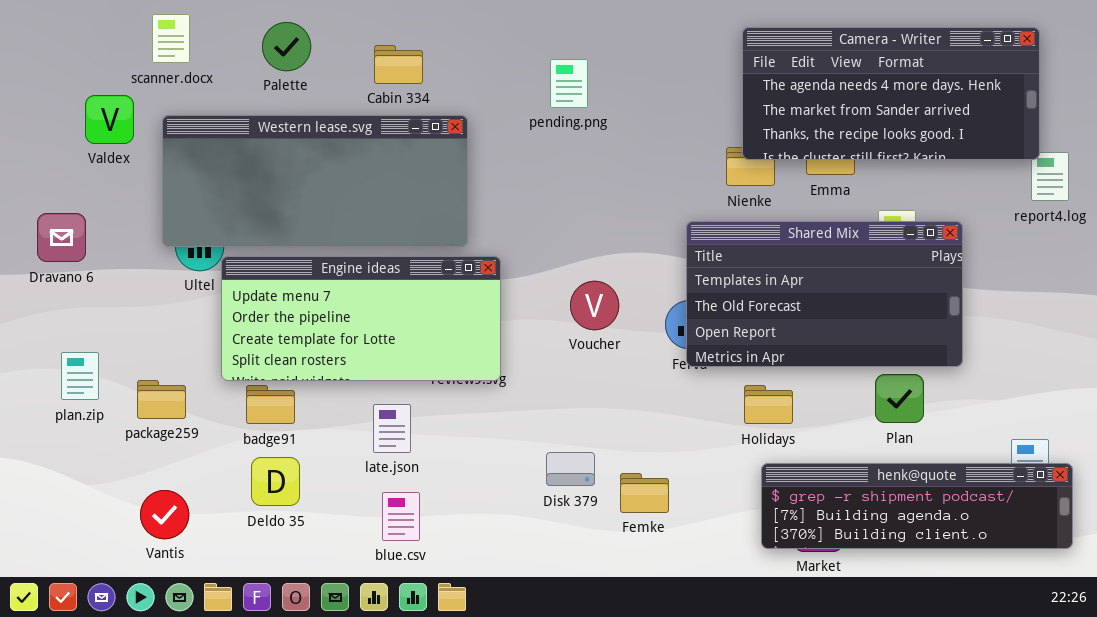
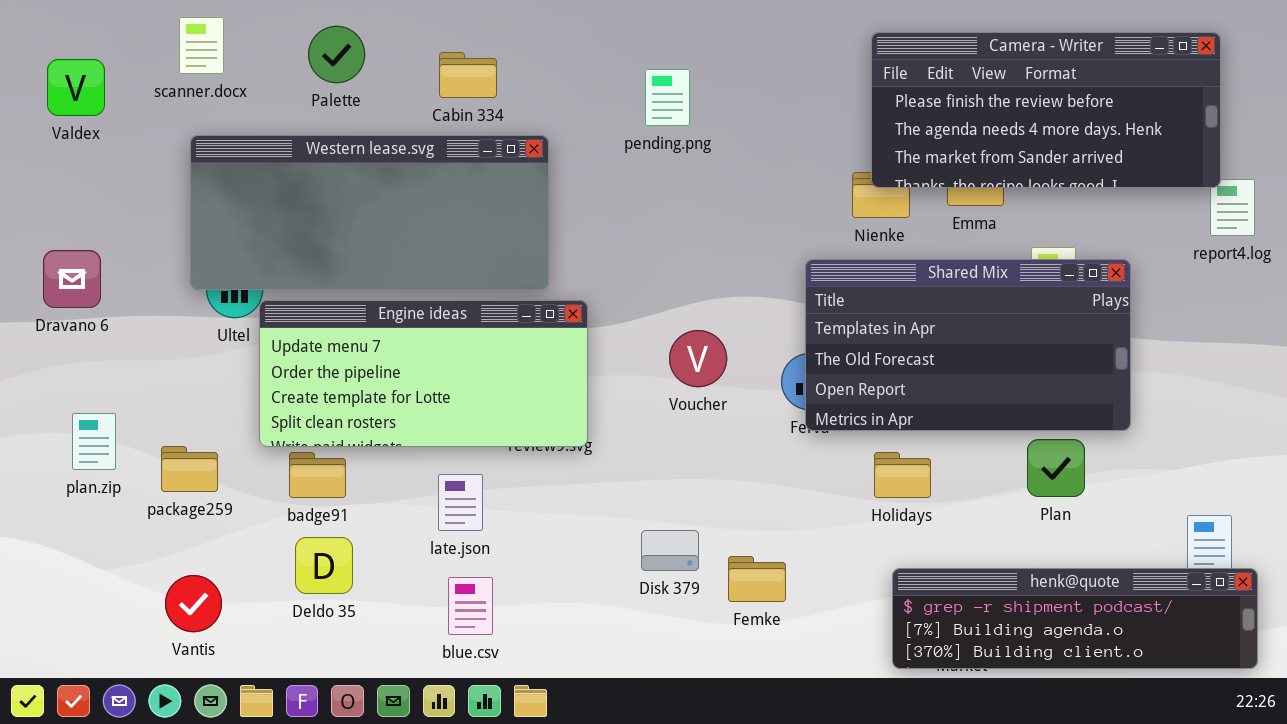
Camera - Writer: [742,27,1040,160] -> [871,32,1221,188], scrolled up 1 row
Valdex: [85,95,134,144] -> [47,59,105,116], moved
henk@quote: [761,463,1073,549] -> [892,568,1258,669], moved

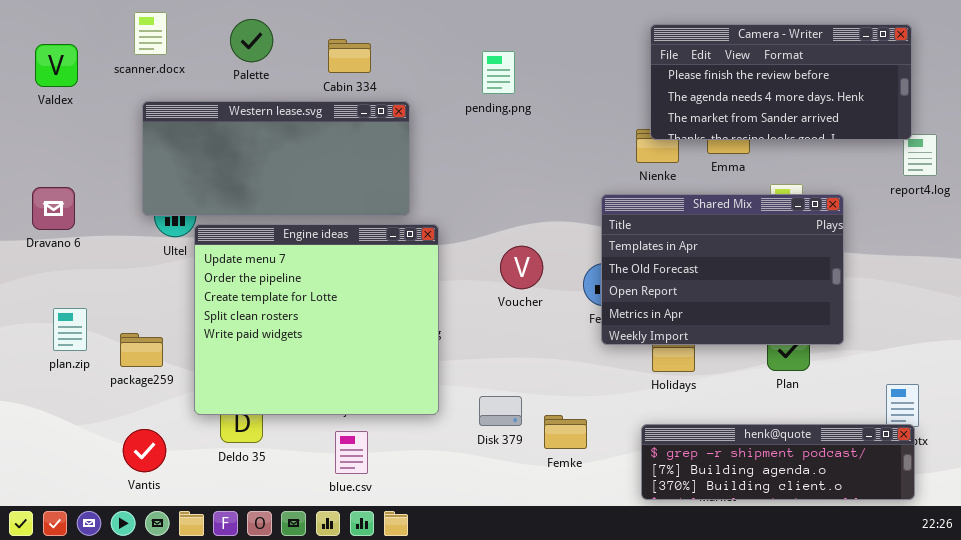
Shared Mix: [805,259,1131,431] -> [601,194,844,345], resized
Engine ideas: [259,300,588,447] -> [194,224,439,415], resized
henk@quote: [892,568,1258,669] -> [641,424,915,500], moved

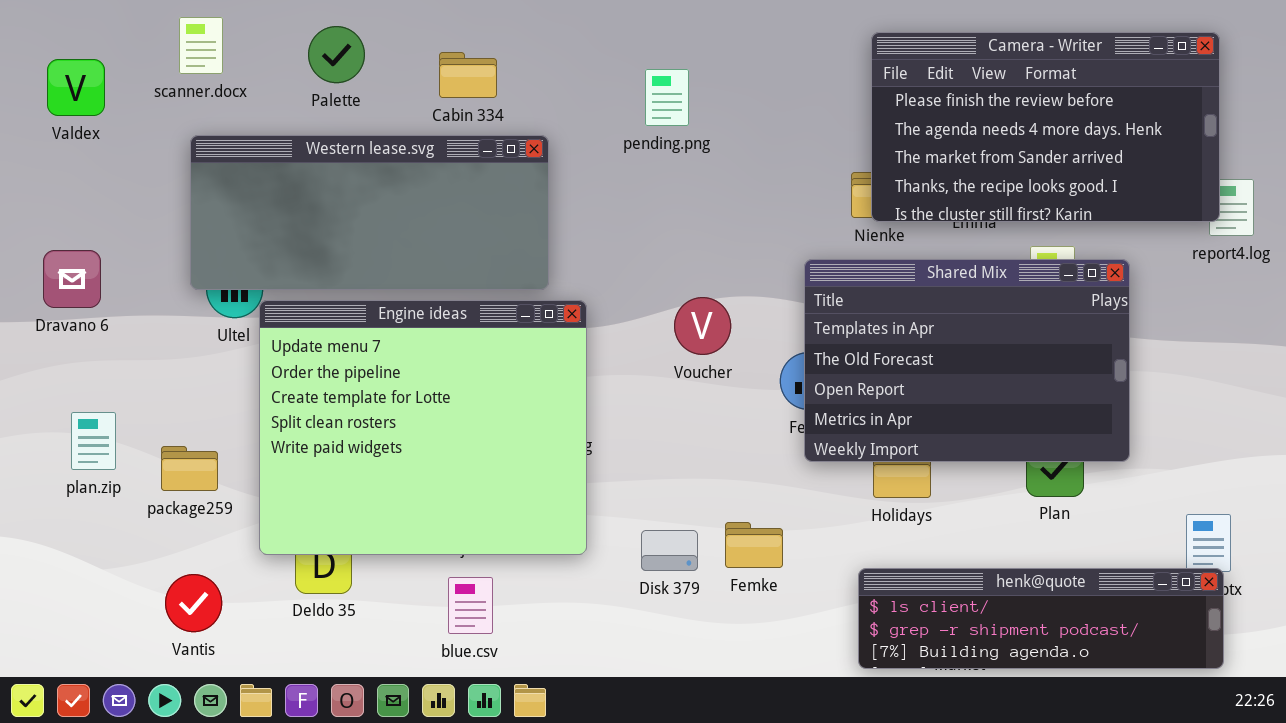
Camera - Writer: [650,24,912,140] -> [871,32,1220,222], resized
Voucher: [500,246,543,289] -> [674,297,731,355], moved
Femke: [544,415,587,449] -> [725,522,783,568], moved
henk@quote: [641,424,915,500] -> [858,568,1224,669], scrolled up 1 row

